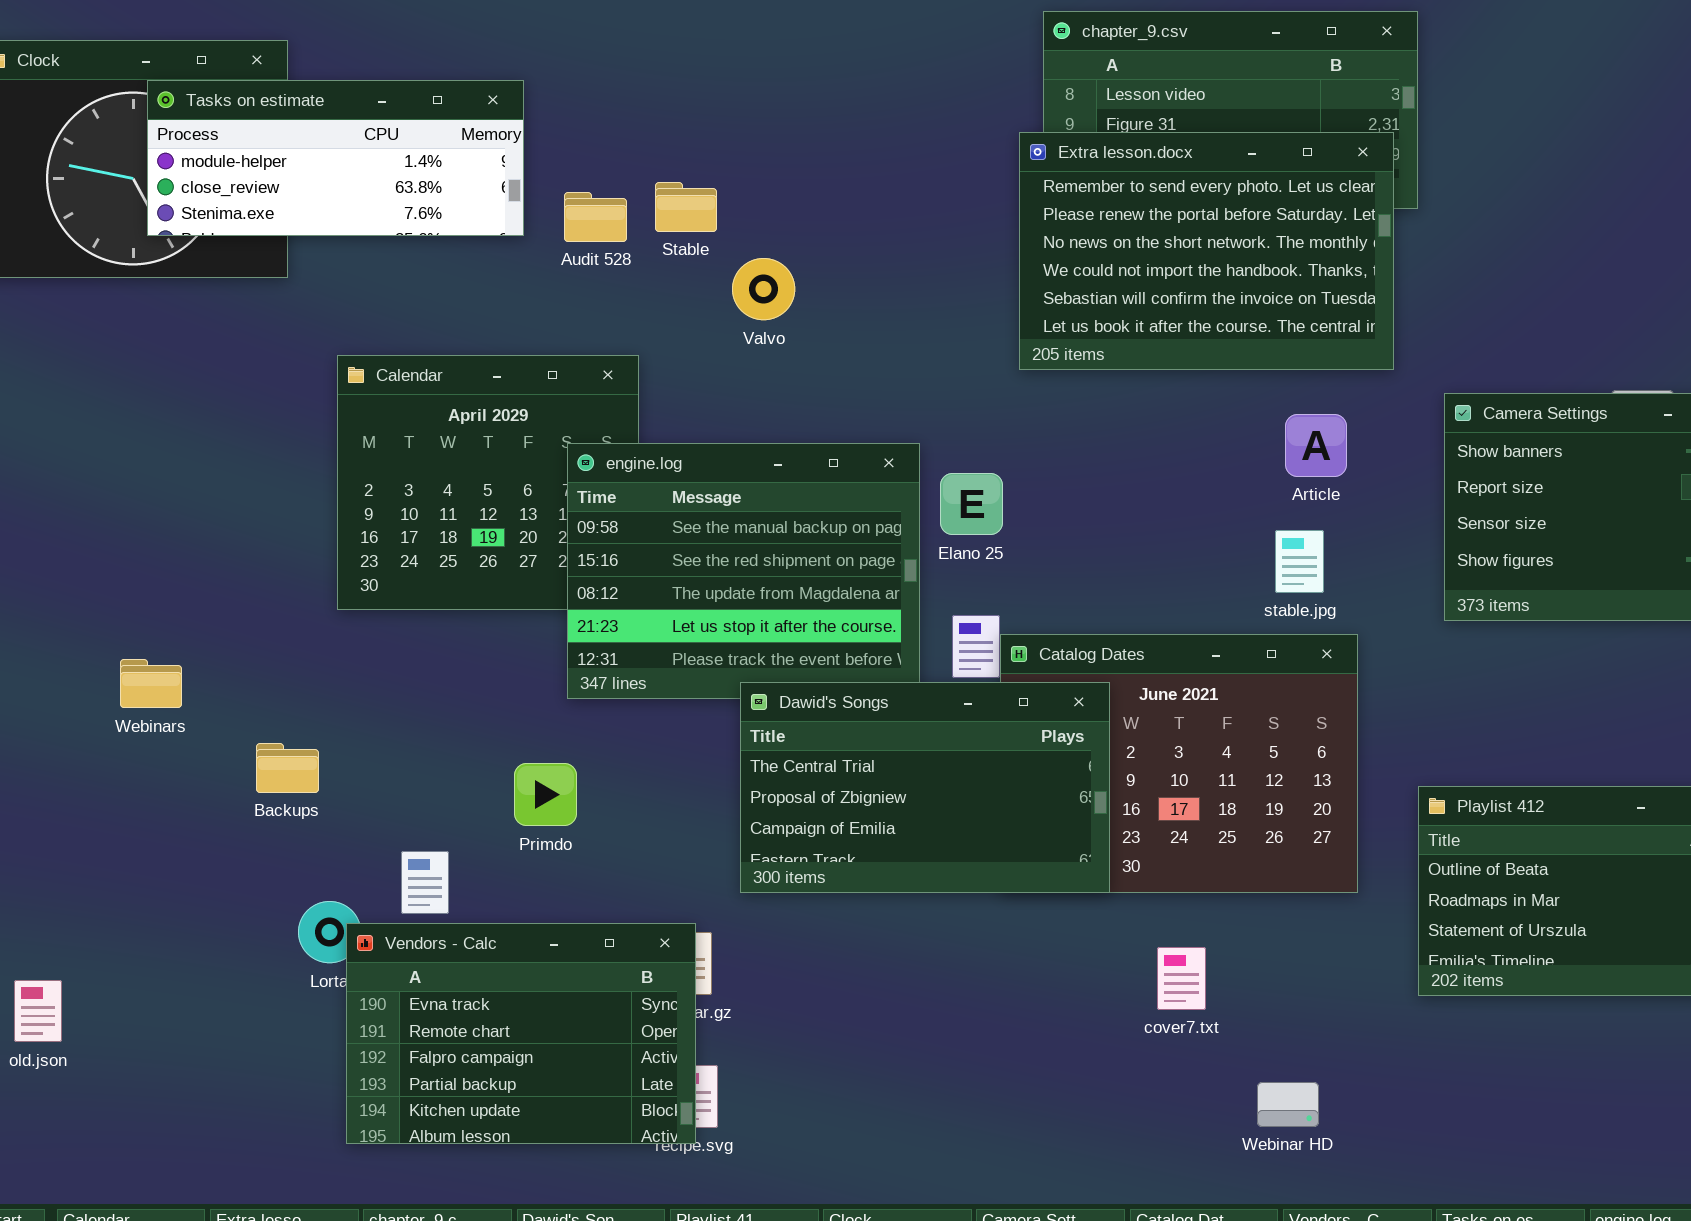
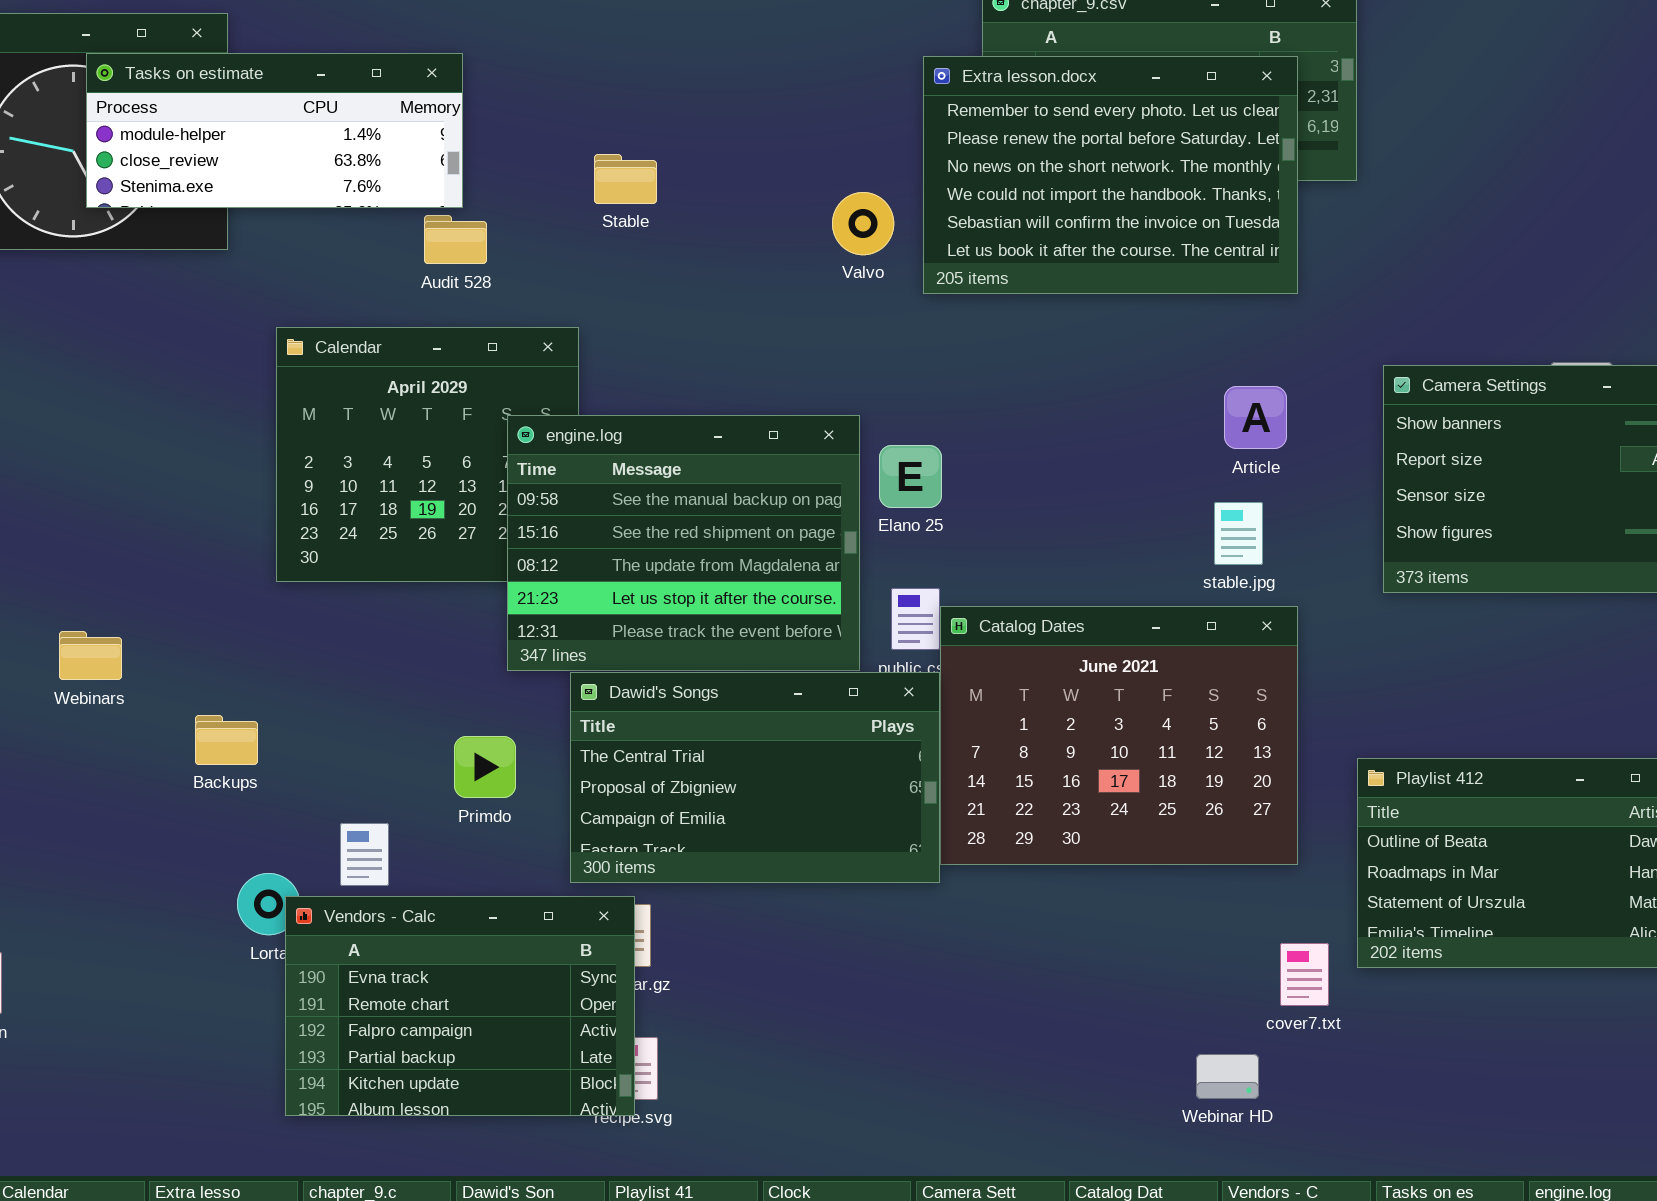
Extra lesson.docx: [1019,132,1394,370] -> [923,56,1298,294], moved
Audit 528: [564,192,627,242] -> [424,215,487,264], moved
Valvo: [732,258,795,320] -> [832,192,894,255], moved
Dawid's Songs: [740,682,1110,893] -> [570,672,940,883], moved
cover7.txt: [1157,947,1206,1010] -> [1280,943,1329,1006], moved

